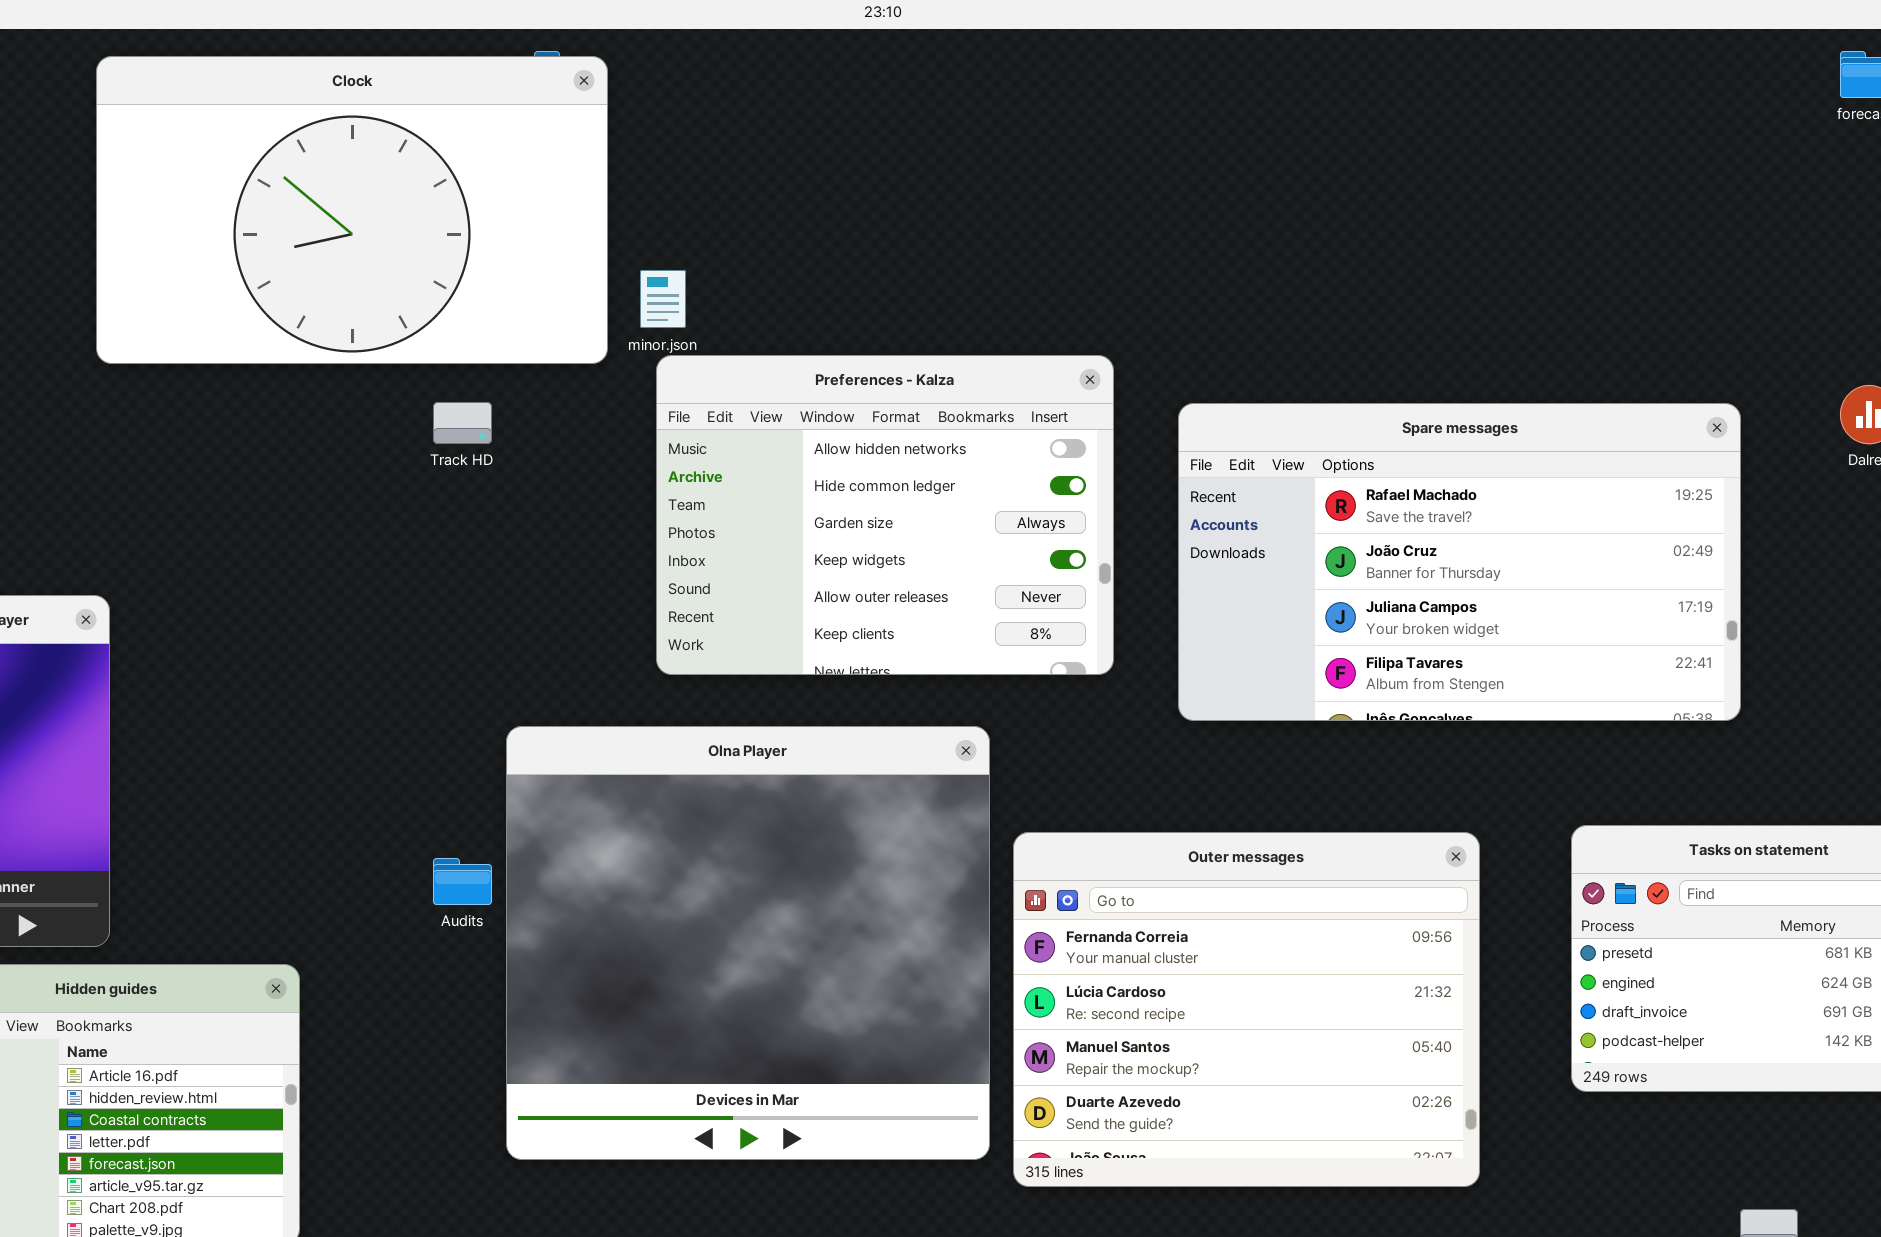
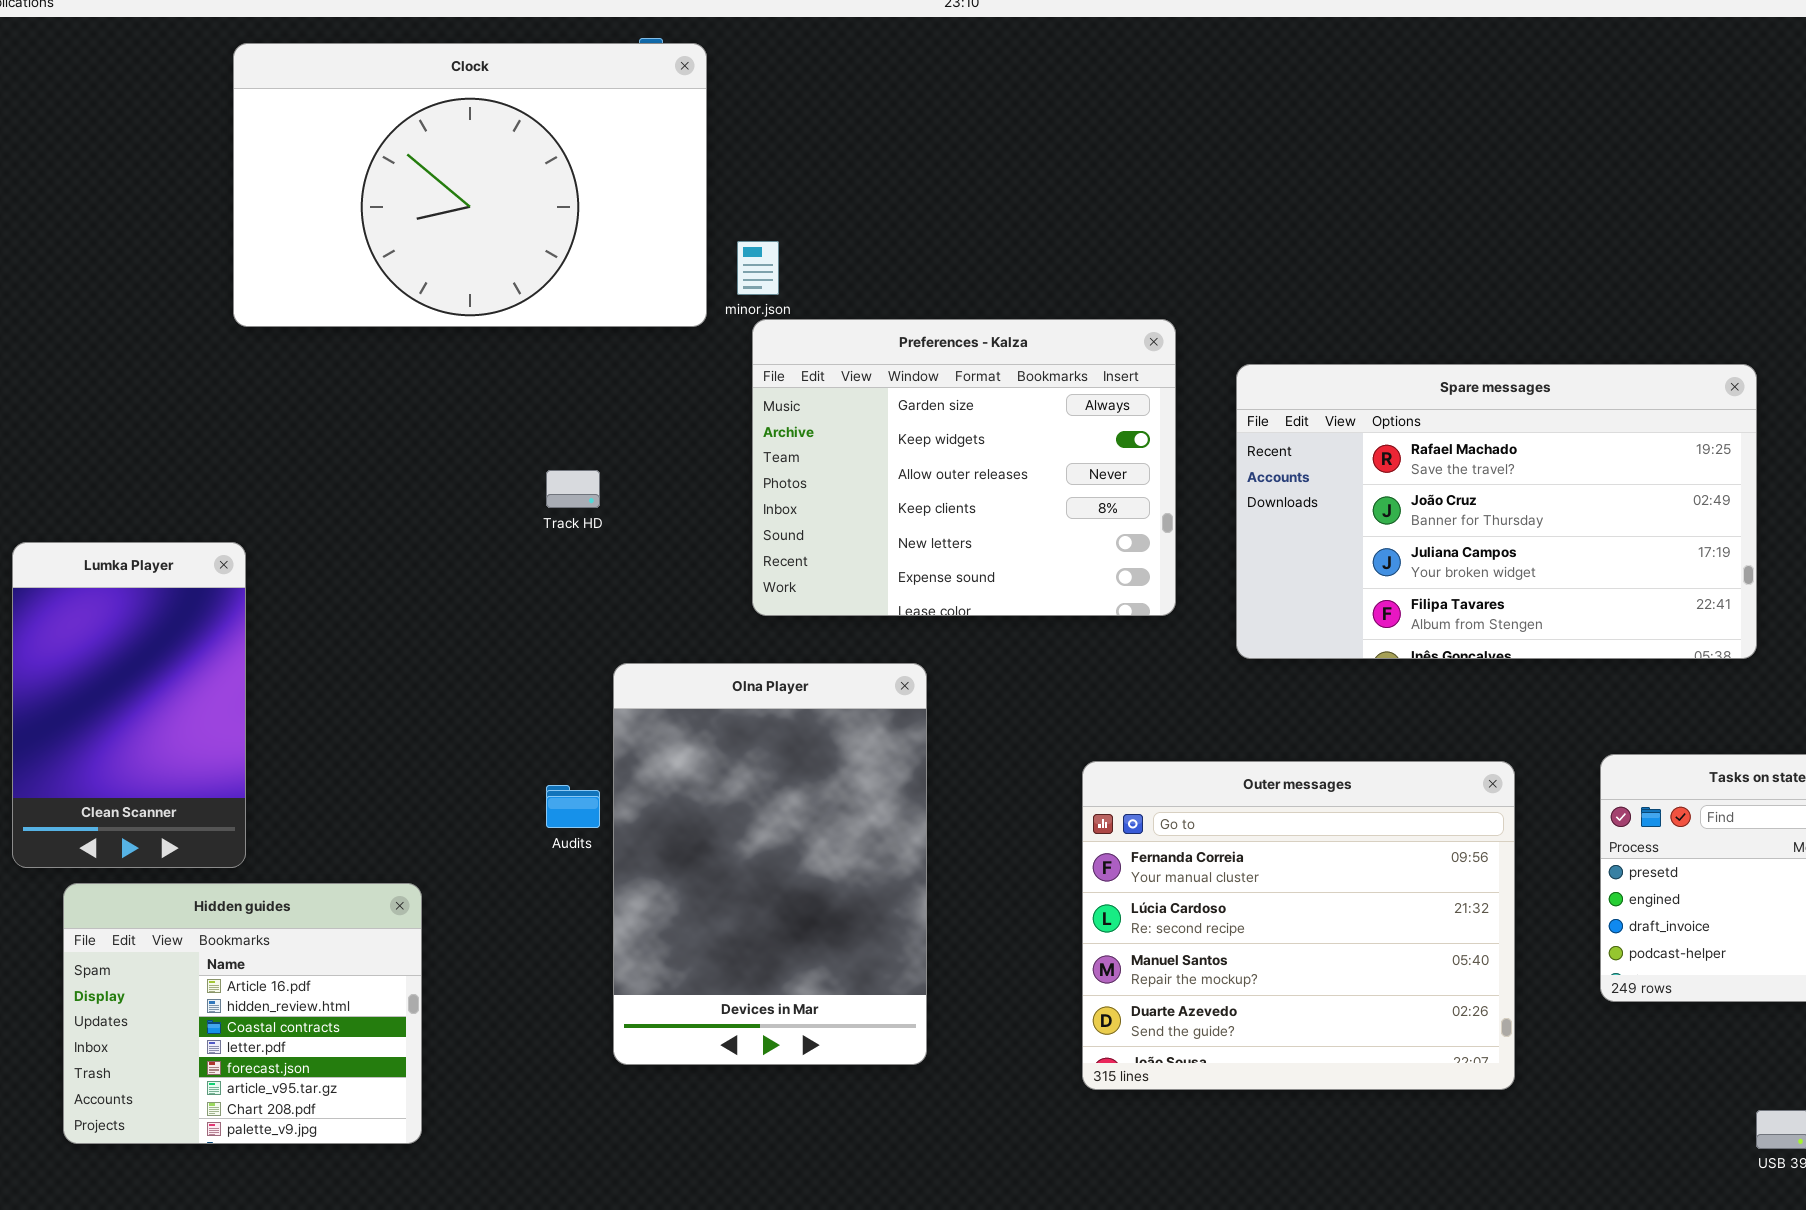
Preferences - Kalza: [656,355,1114,675] -> [752,319,1176,616], scrolled down 2 rows
Track HD: [433,402,492,444] -> [546,470,600,508], moved
Olna Player: [506,726,990,1160] -> [613,663,927,1065], resized

